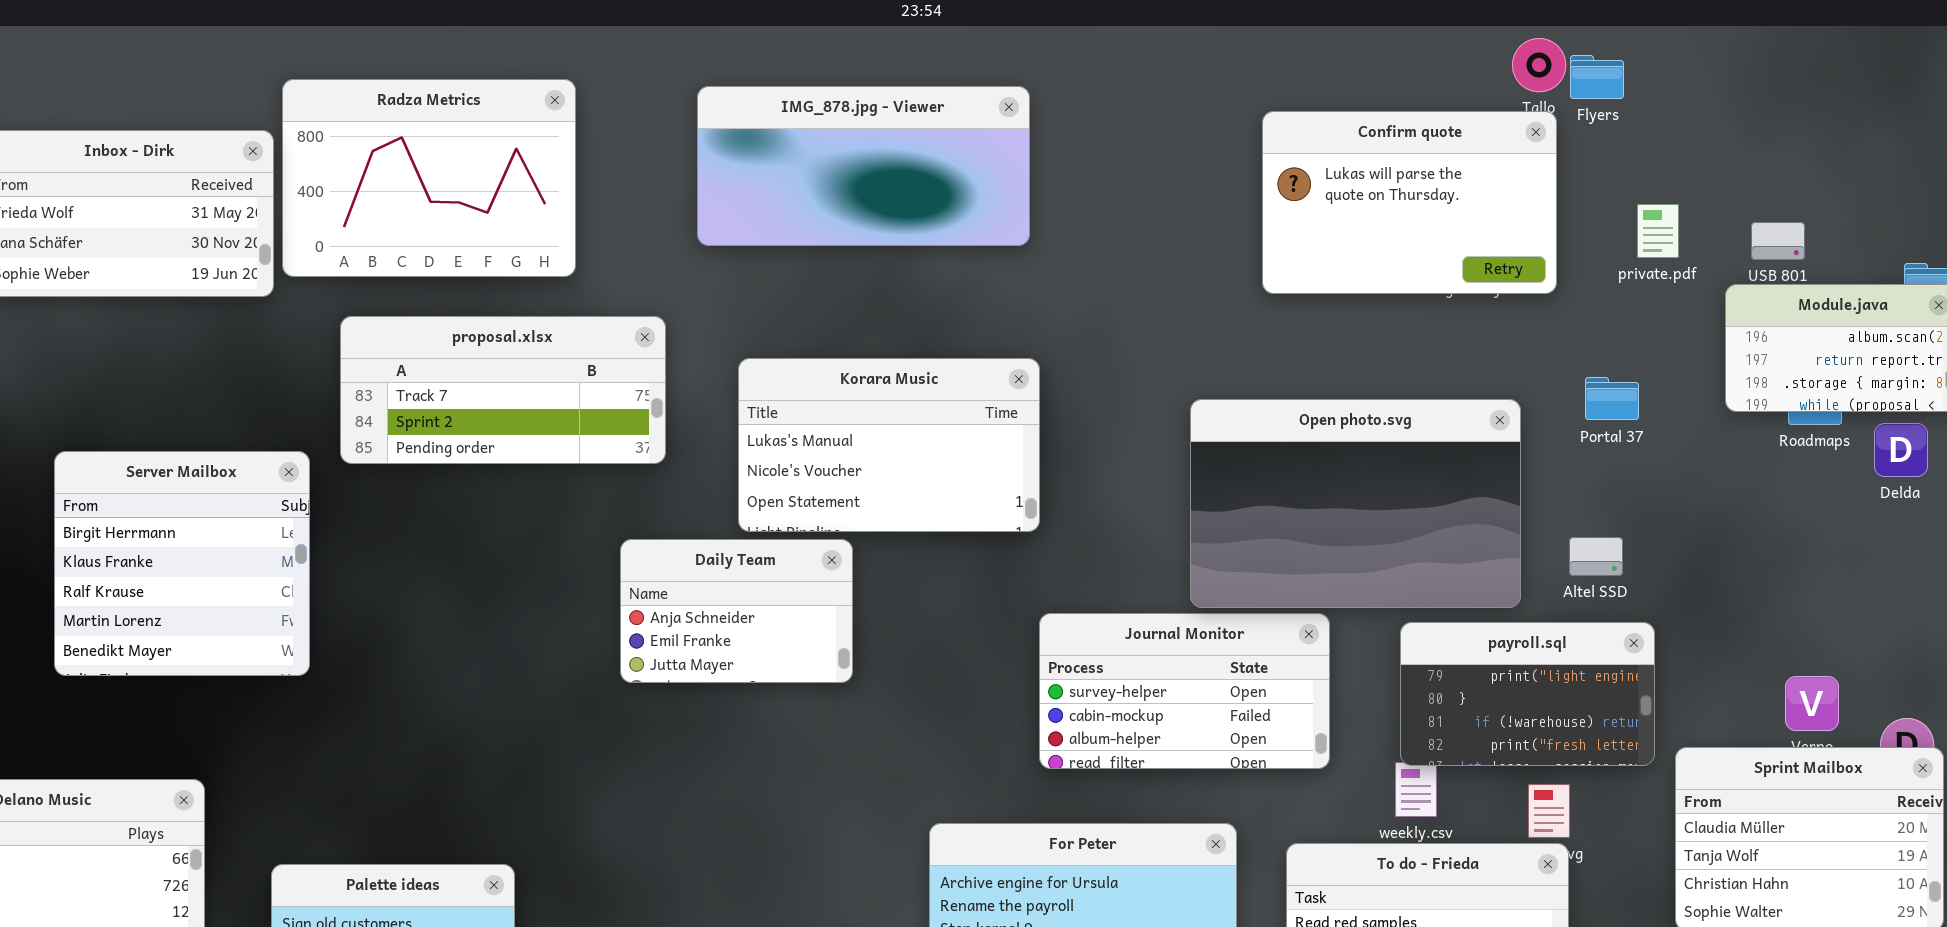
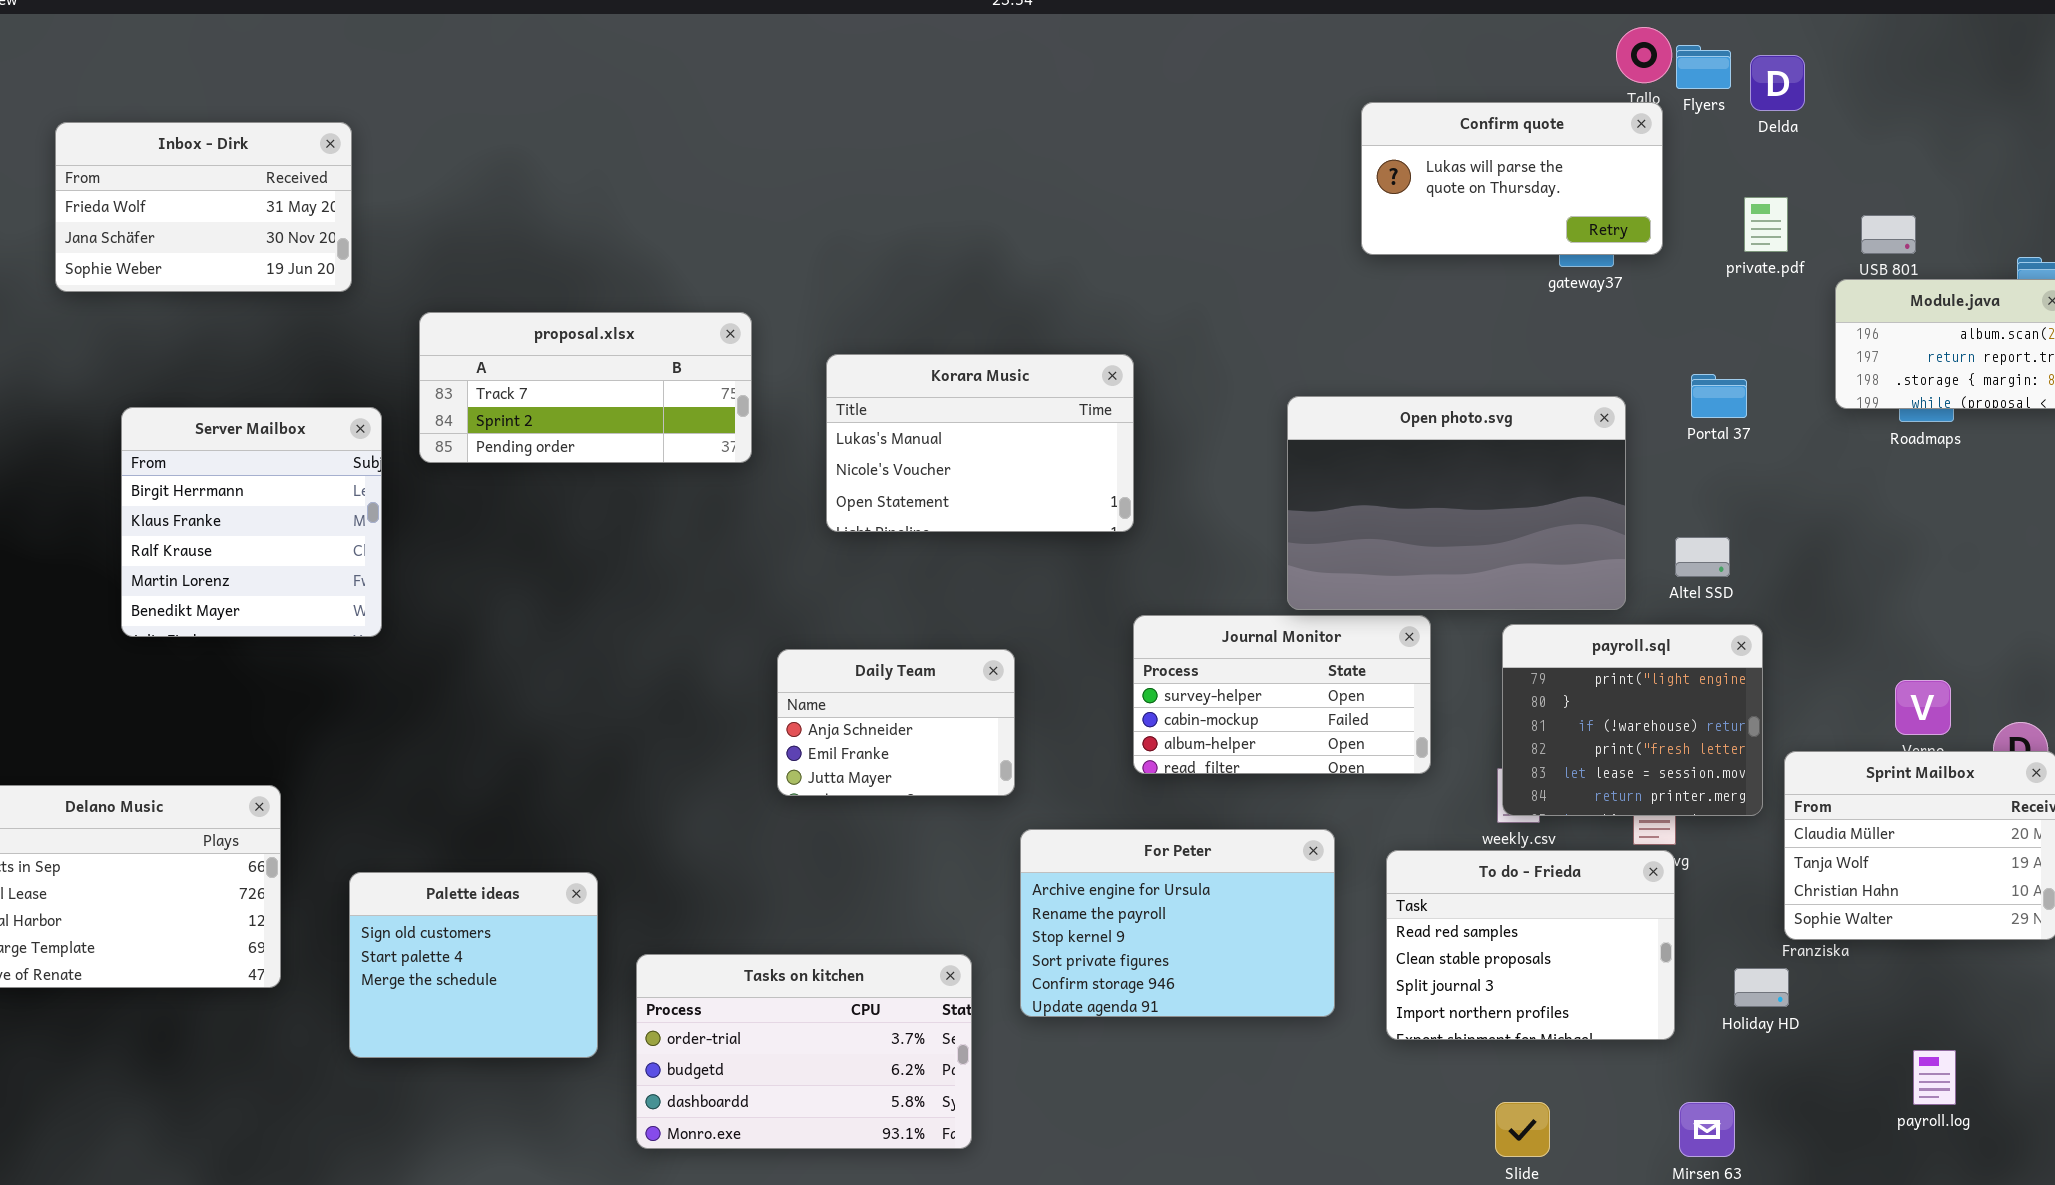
Radza Metrics: [282,79,576,277] -> none, closed
IMG_878.jpg - Viewer: [697,86,1030,246] -> none, closed
Confirm quote: [1262,111,1557,294] -> [1361,102,1663,255], resized
Delda: [1874,423,1928,477] -> [1750,55,1805,111], moved
Server Mailbox: [54,451,310,676] -> [121,407,382,637], moved
Daily Team: [620,539,853,683] -> [777,649,1015,796], moved
payroll.sql: [1400,622,1655,766] -> [1502,624,1763,816], resized

